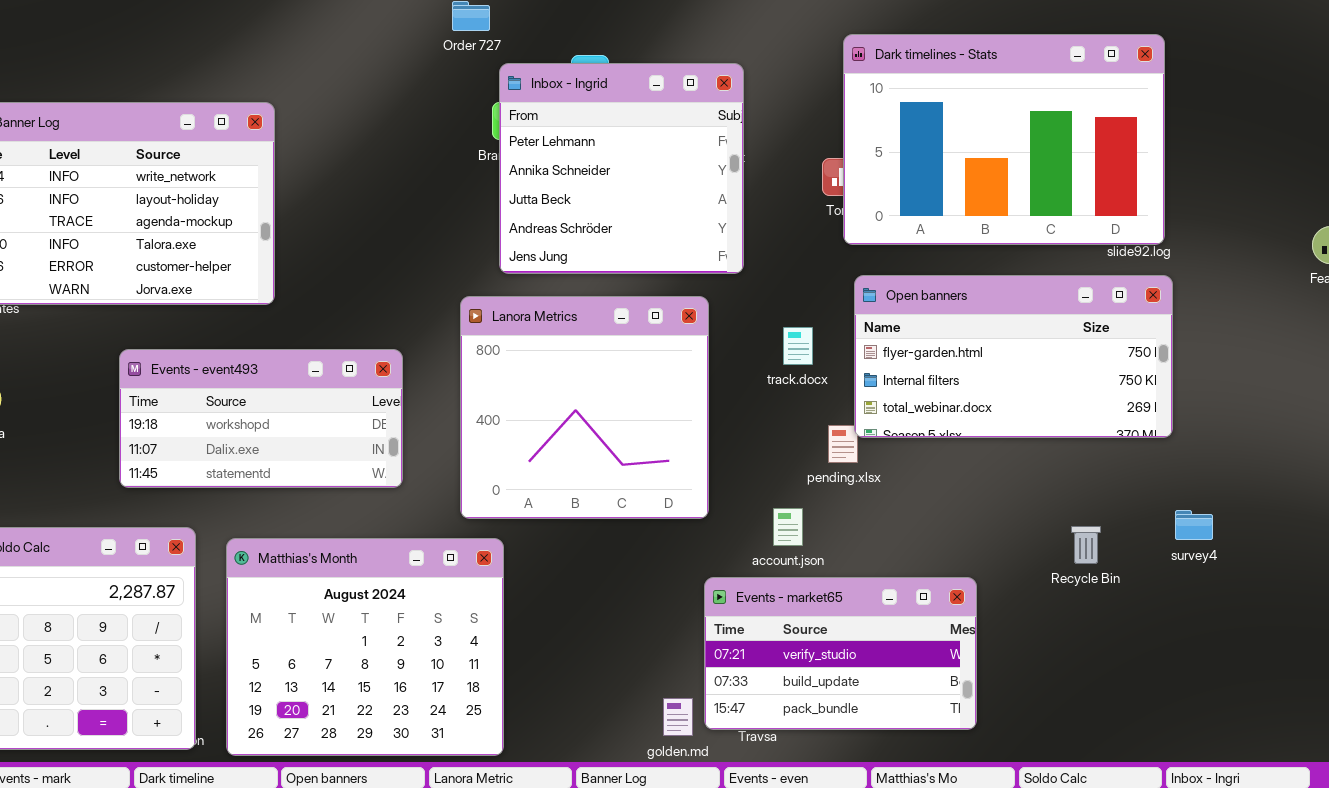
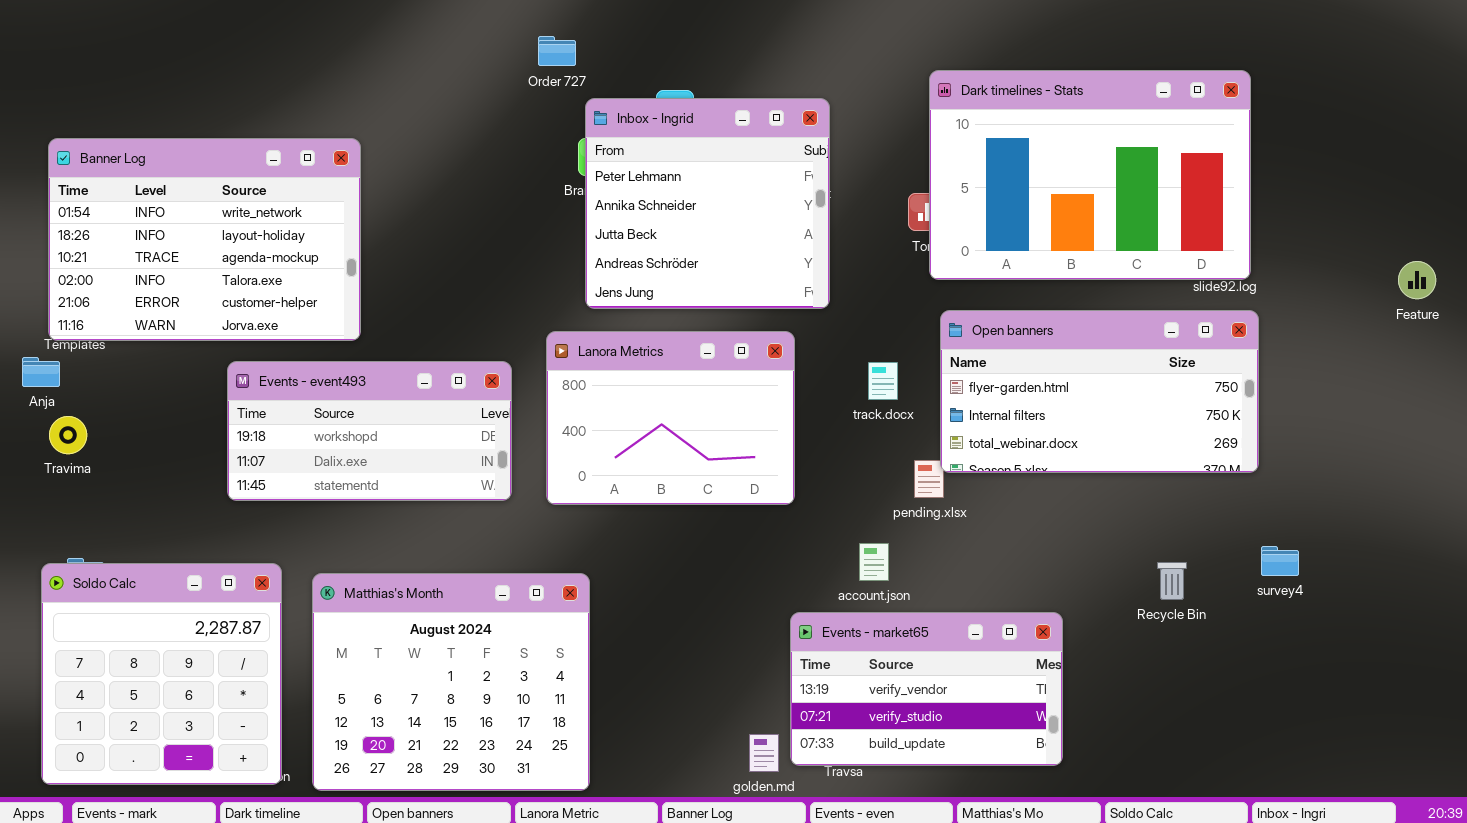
Lanora Metrics: [460,296,709,519] -> [546,331,795,505], resized
Events - event493: [119,349,403,488] -> [227,361,512,501], moved
Events - market65: [704,577,977,730] -> [790,612,1063,766], scrolled up 1 row

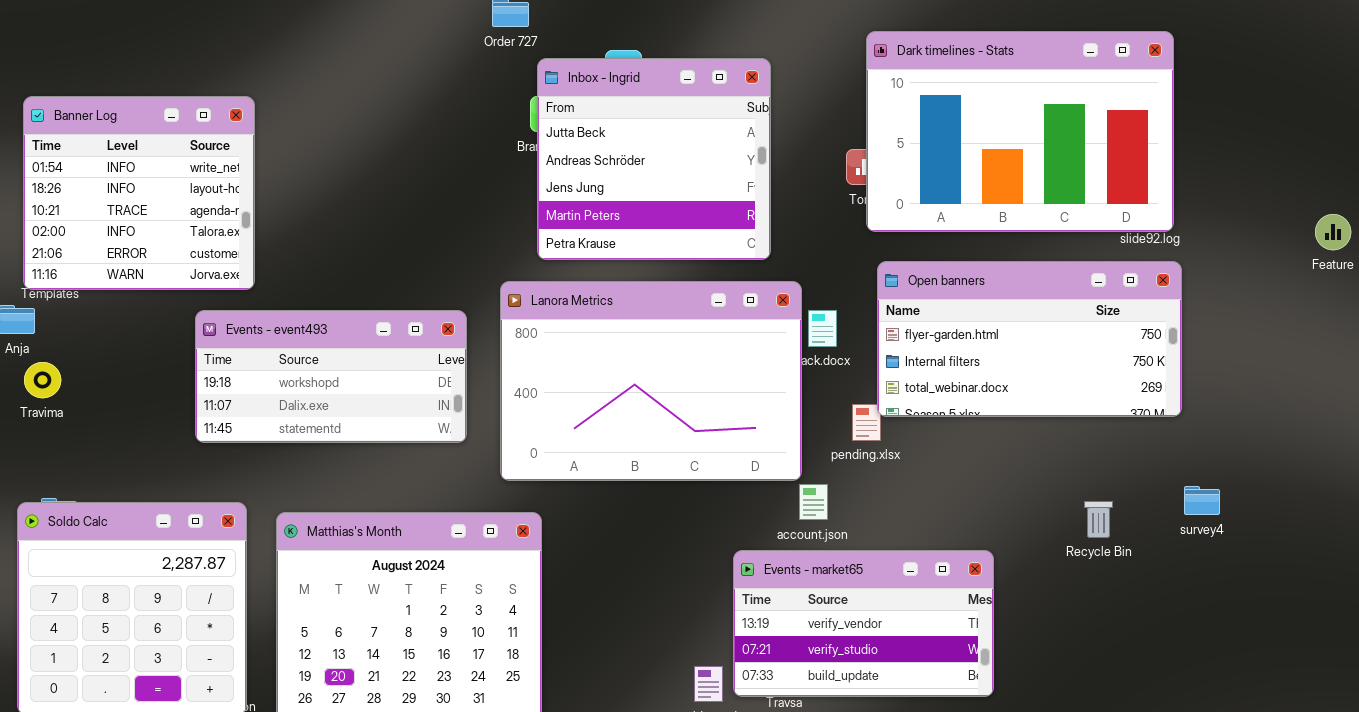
Inbox - Ingrid: [585,98,830,309] -> [537,58,771,260], scrolled down 2 rows
Banner Log: [48,138,361,341] -> [23,96,255,290], resized
Lanora Metrics: [546,331,795,505] -> [500,281,802,481], resized

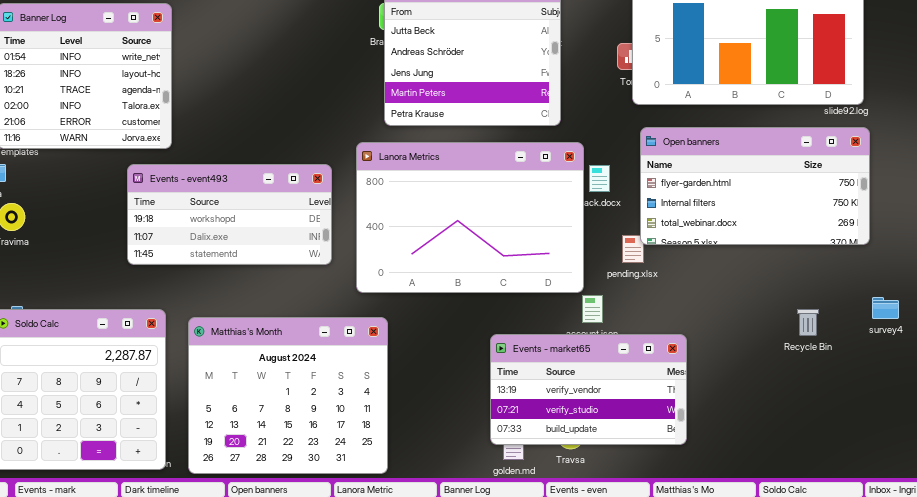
Events - market65: [733,550,994,697] -> [490,334,687,445], moved

